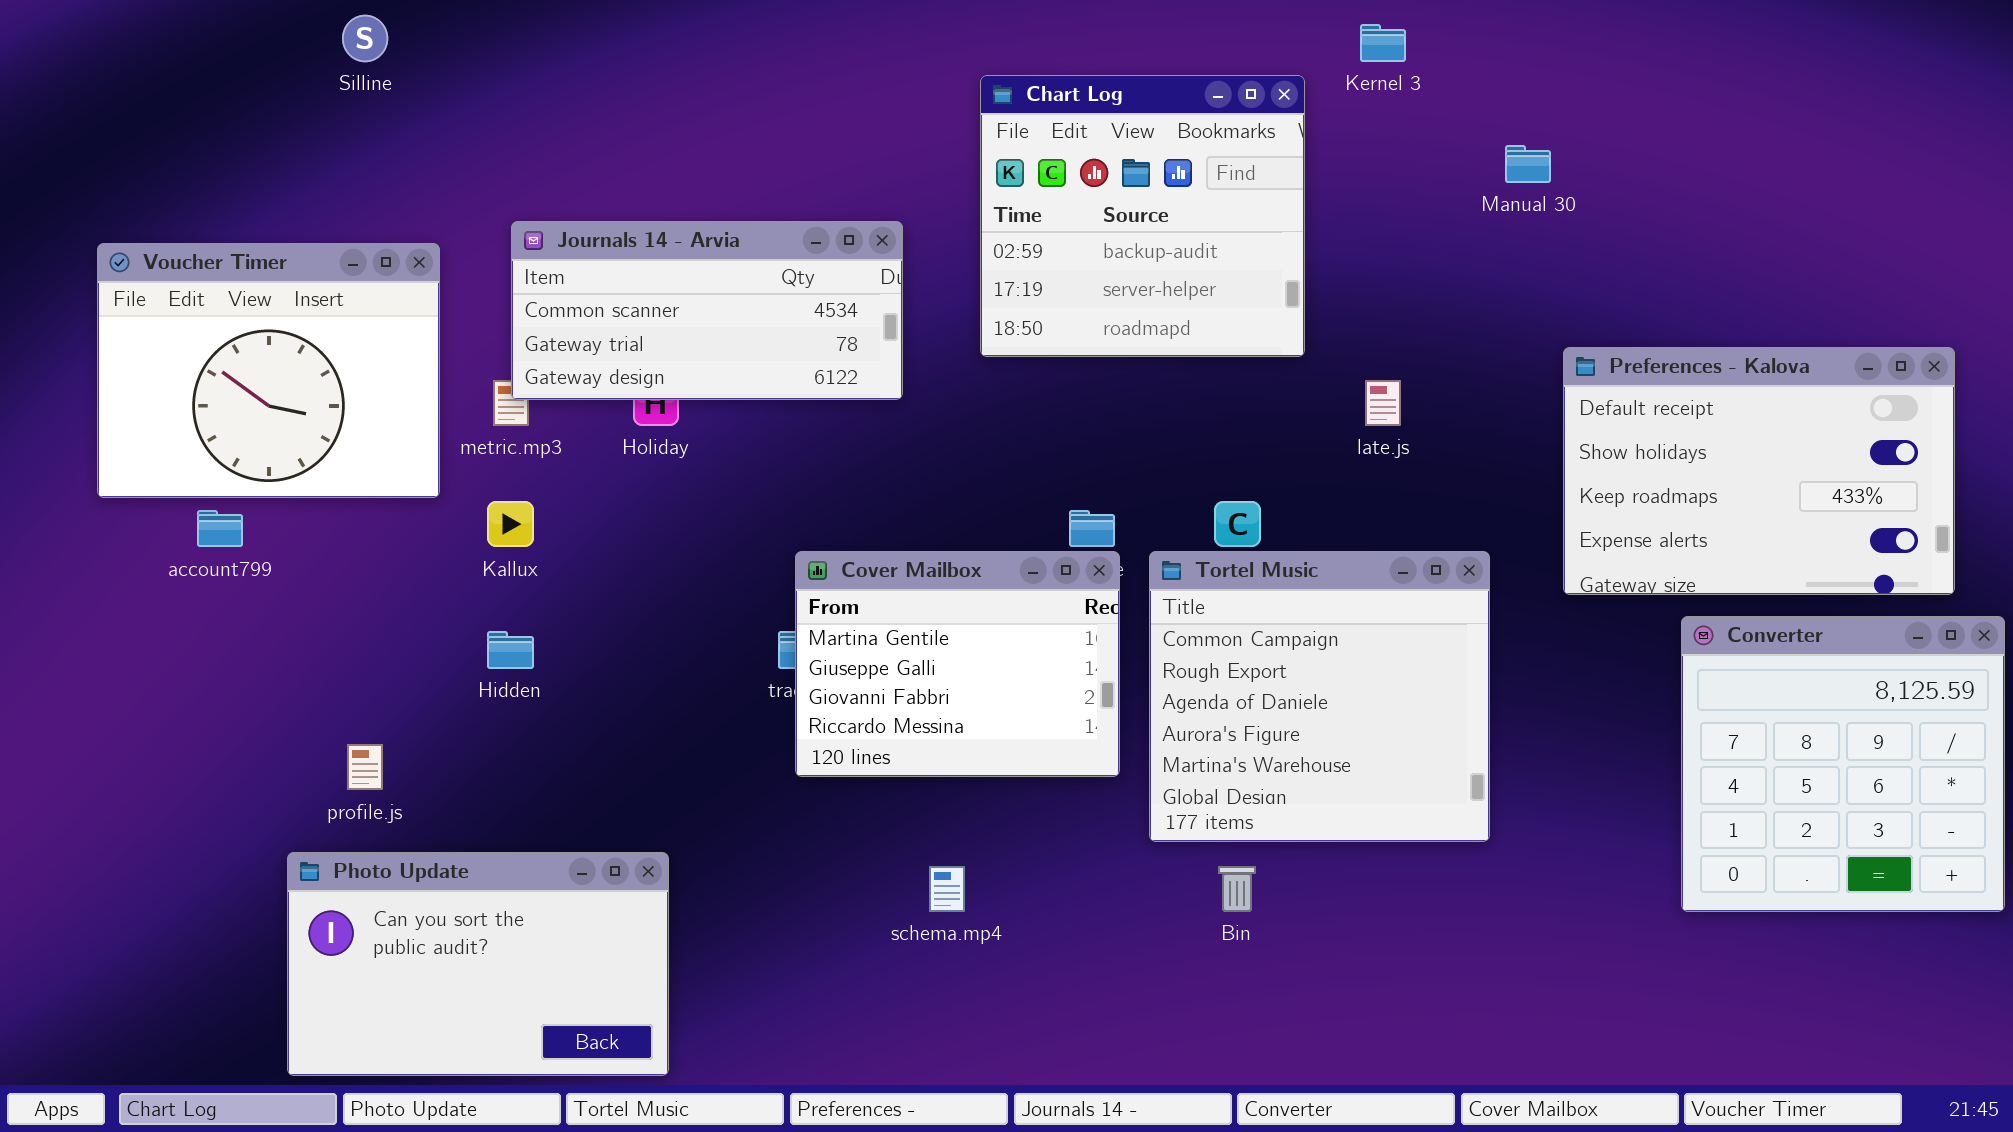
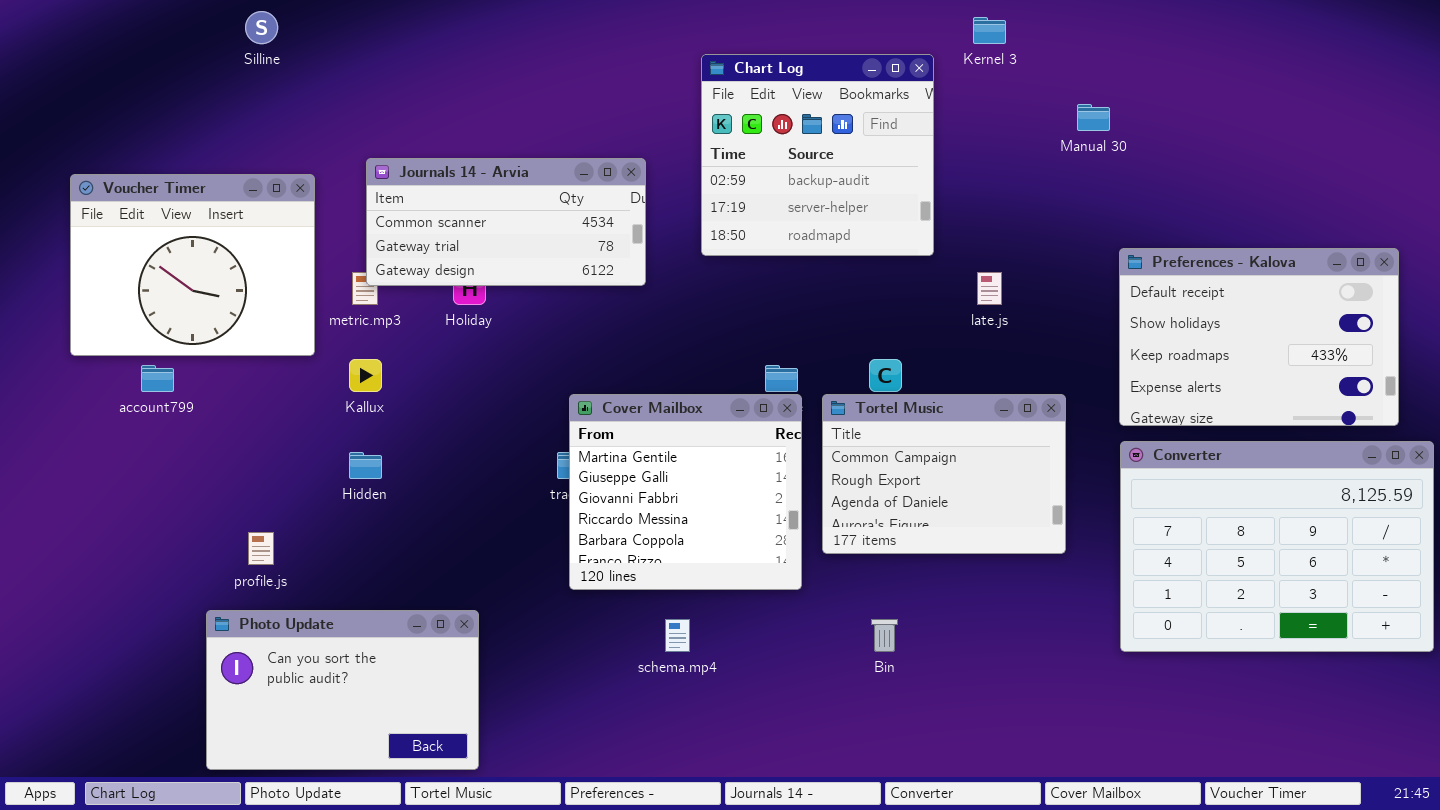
Cover Mailbox: [795,551,1120,777] -> [569,394,802,590], resized
Tortel Music: [1149,551,1490,842] -> [822,394,1066,554], resized
Converter: [1681,616,2005,912] -> [1120,441,1434,652], resized

